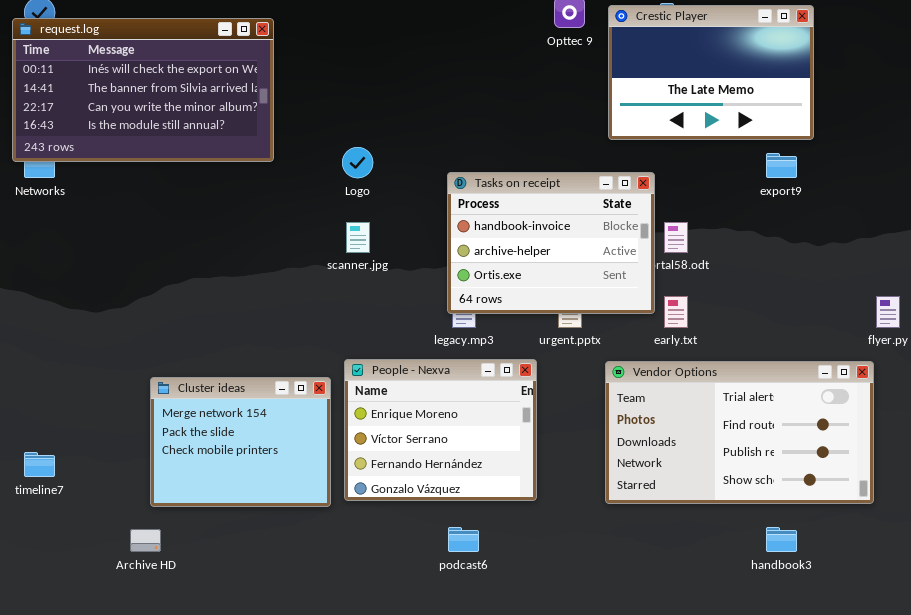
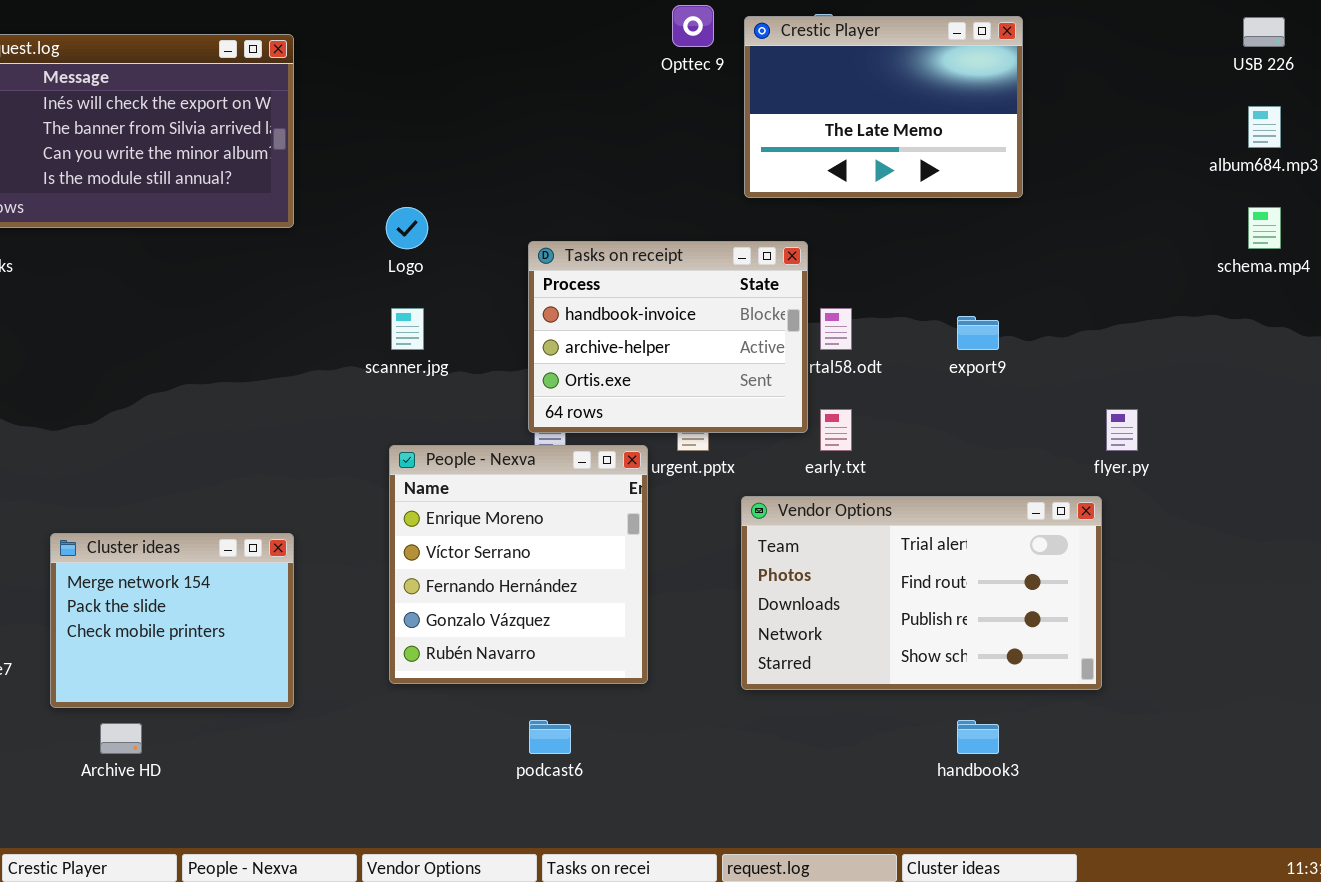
export9: [766,153,797,178] -> [957,316,999,350], moved
People - Nexva: [344,359,537,501] -> [389,445,648,684], resized
Cluster ideas: [150,377,331,507] -> [50,533,294,708], moved

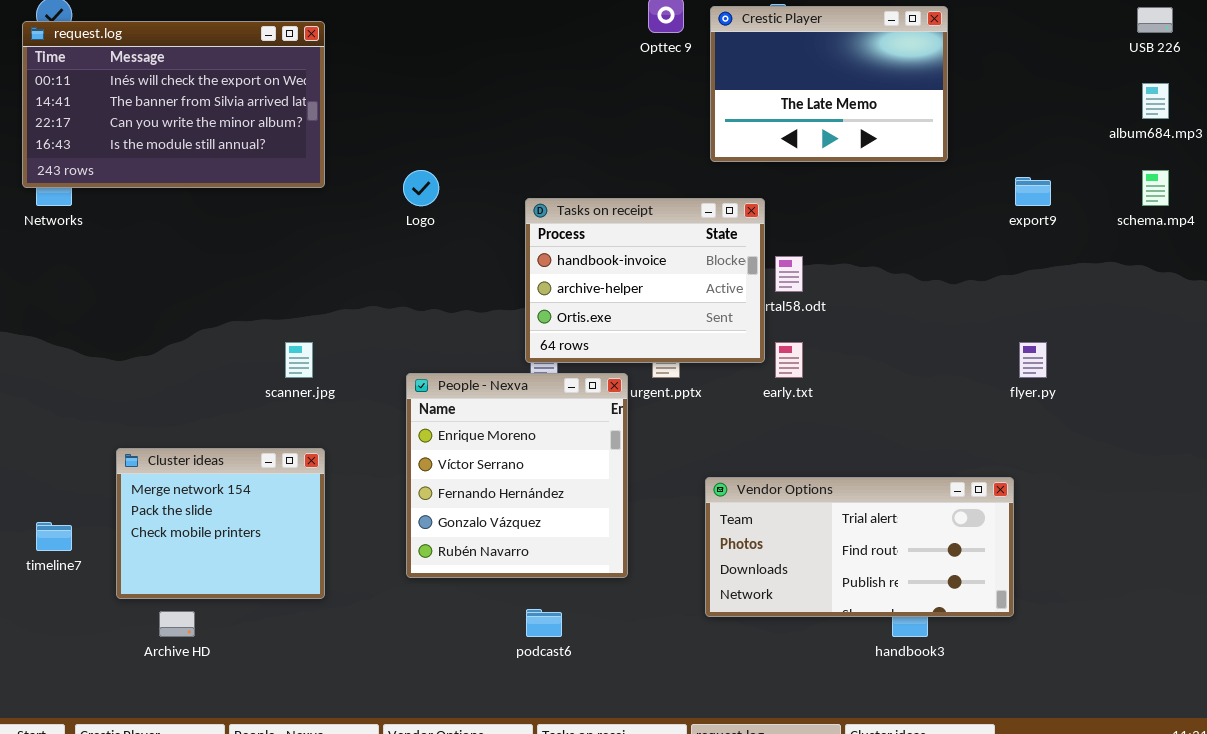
scanner.jpg: [391,308,424,350] -> [285,342,313,378], moved
export9: [957,316,999,350] -> [1015,177,1051,206], moved
Vendor Options: [741,496,1102,690] -> [705,477,1014,617], moved, resized

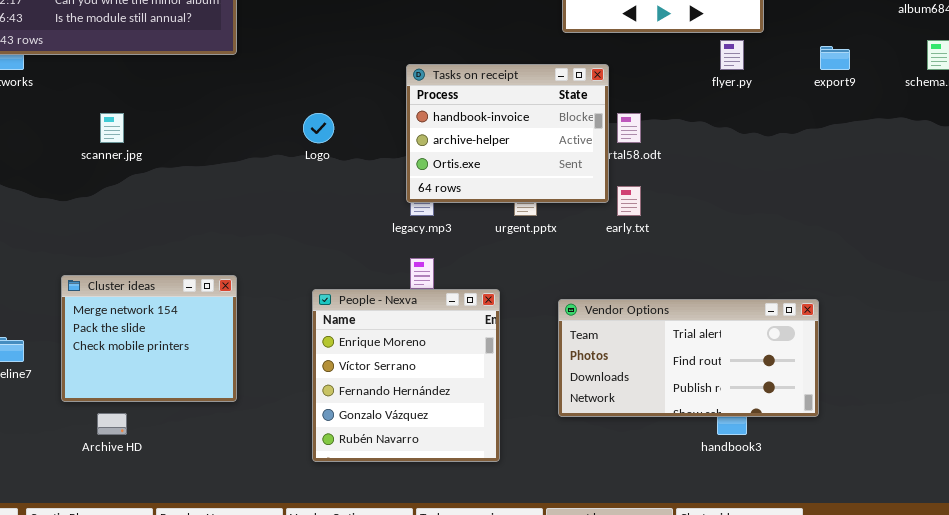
Logo: [403,170,439,206] -> [303,113,334,143], moved
scanner.jpg: [285,342,313,378] -> [100,113,124,143], moved
flyer.py: [1019,342,1047,378] -> [720,40,744,70], moved
People - Nexva: [406,373,628,578] -> [312,289,500,462], moved

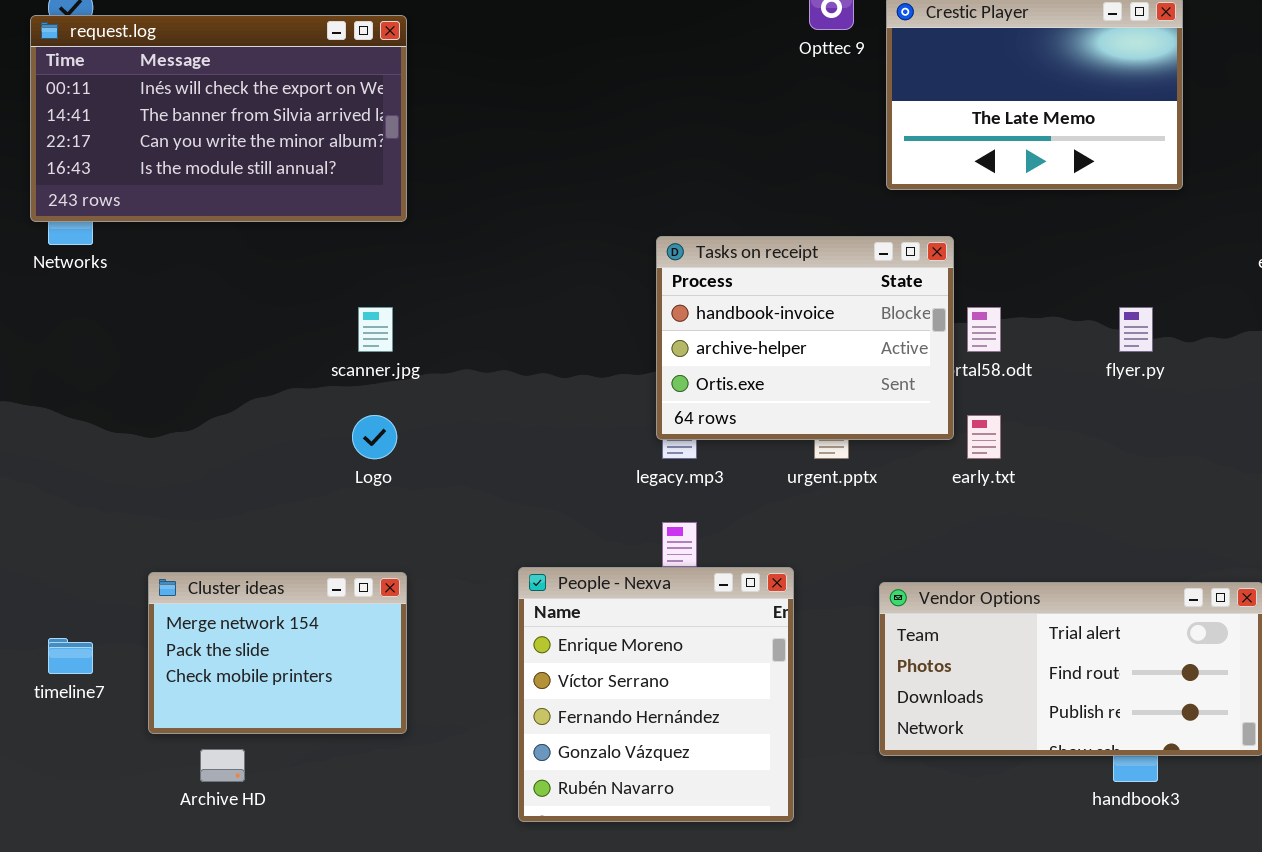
flyer.py: [720,40,744,70] -> [1119,307,1153,352], moved
scanner.jpg: [100,113,124,143] -> [358,307,393,352], moved
Logo: [303,113,334,143] -> [352,415,397,459], moved
Cluster ideas: [61,275,237,402] -> [148,572,407,734], resized

